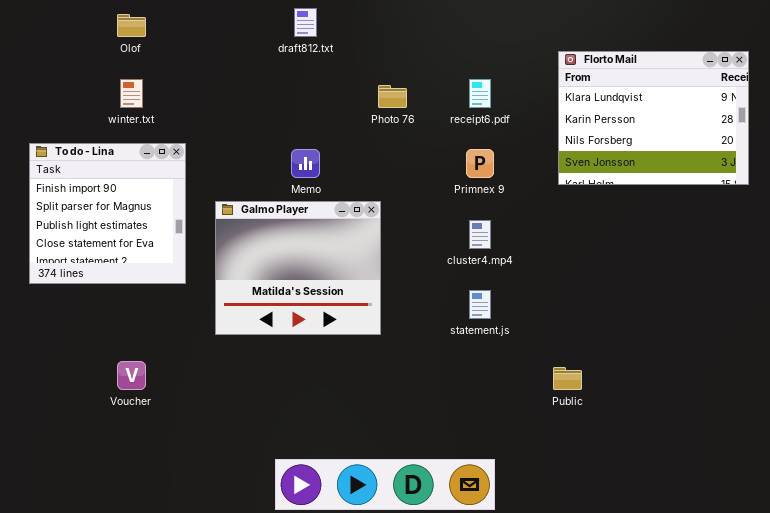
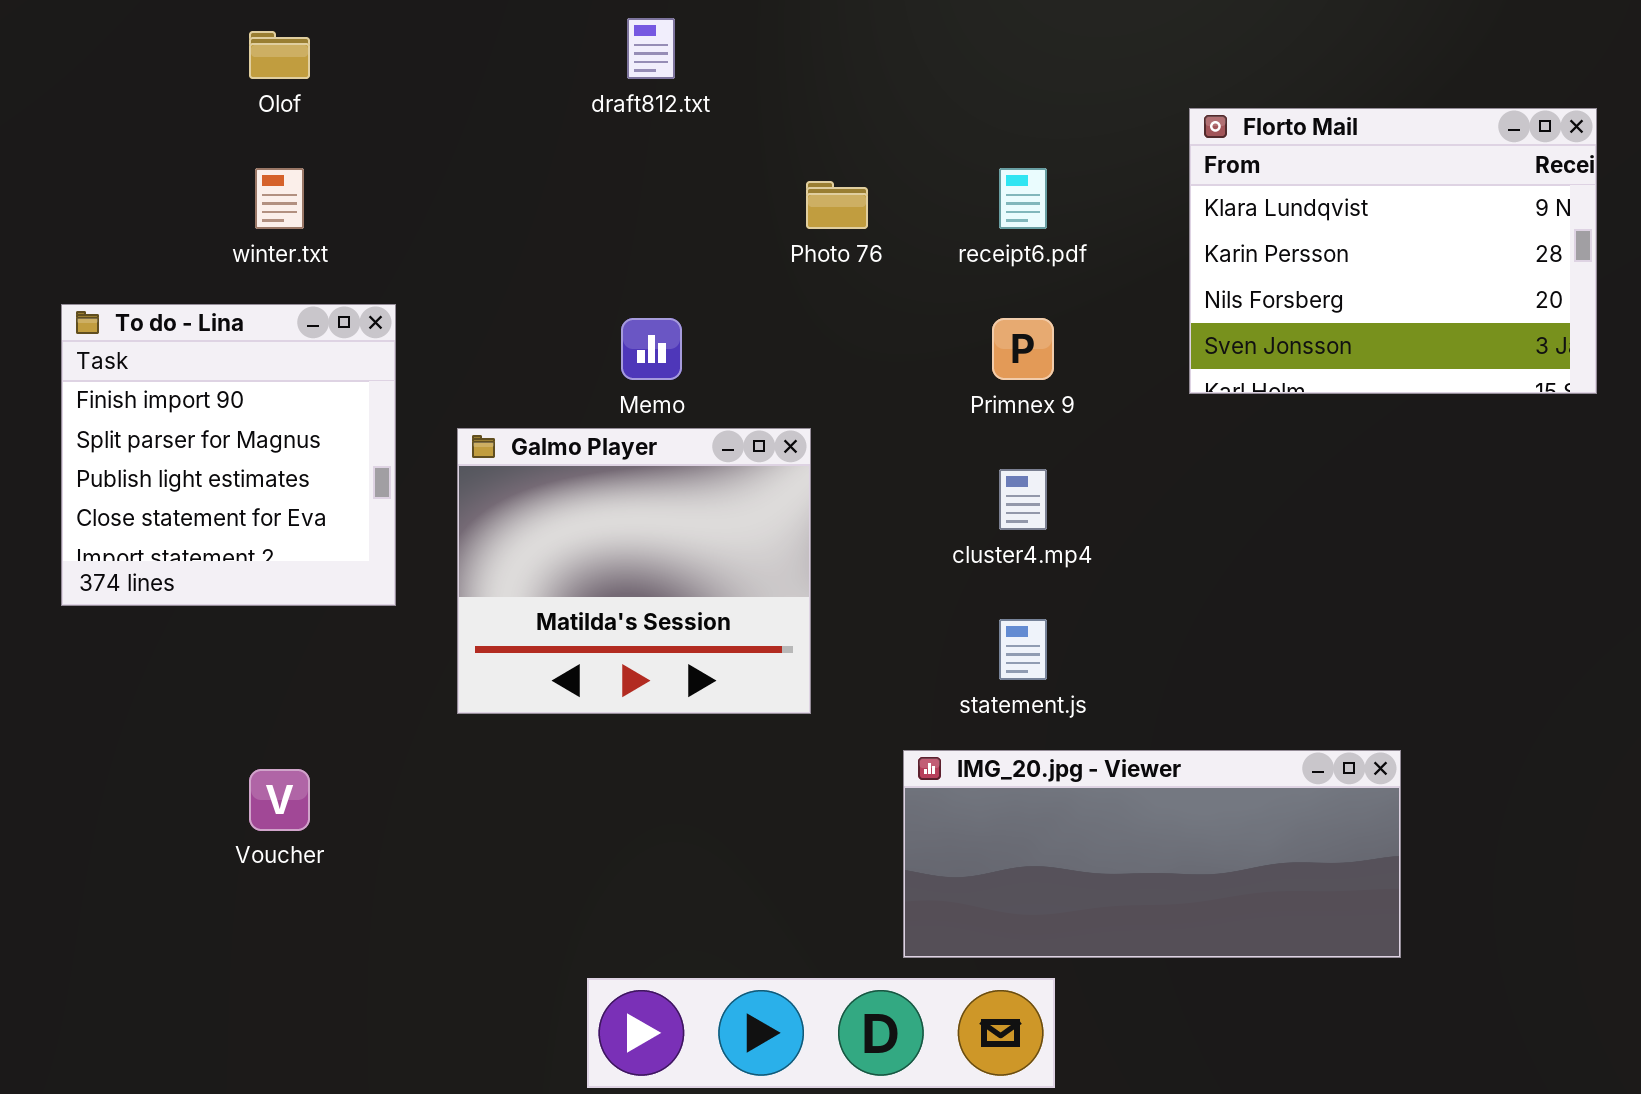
IMG_20.jpg - Viewer: none -> [903,750,1401,958], opened

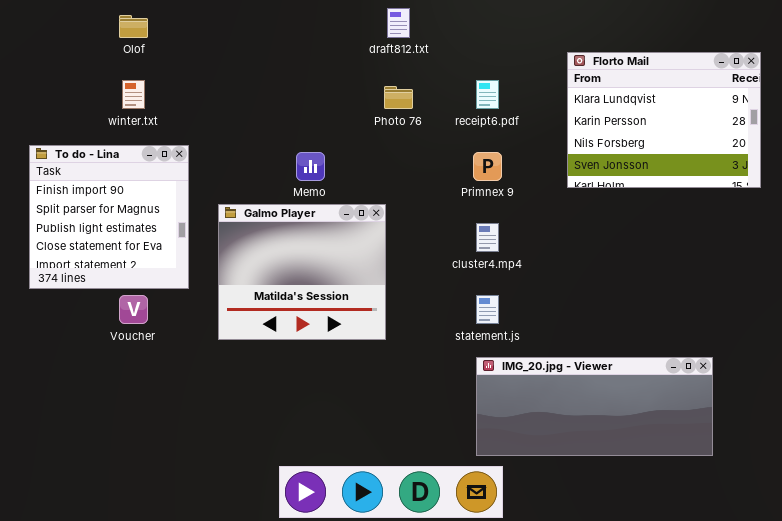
draft812.txt: [627,18,675,79] -> [387,8,410,38], moved
IMG_20.jpg - Viewer: [903,750,1401,958] -> [476,357,713,456], moved
Voucher: [249,769,310,831] -> [119,295,148,324], moved

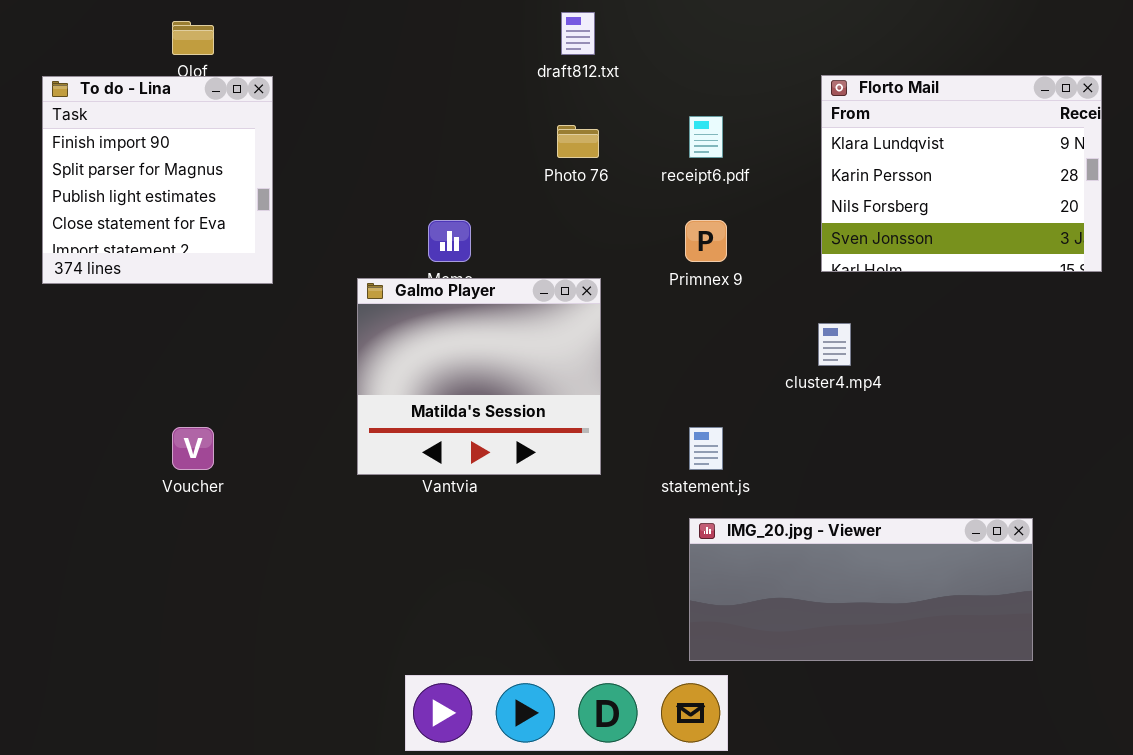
To do - Lina: [29,145,189,289] -> [42,76,273,284], moved
Galmo Player: [218,204,386,340] -> [357,278,601,475], moved
cluster4.mp4: [476,223,499,252] -> [818,323,851,366], moved

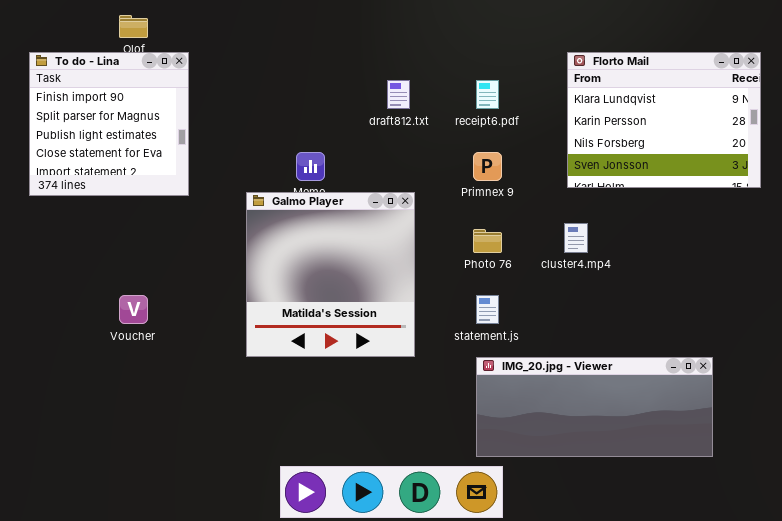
draft812.txt: [561,12,595,55] -> [387,80,410,109], moved
Photo 76: [557,125,599,158] -> [473,229,502,253], moved
Galmo Player: [357,278,601,475] -> [246,192,415,357], resized

